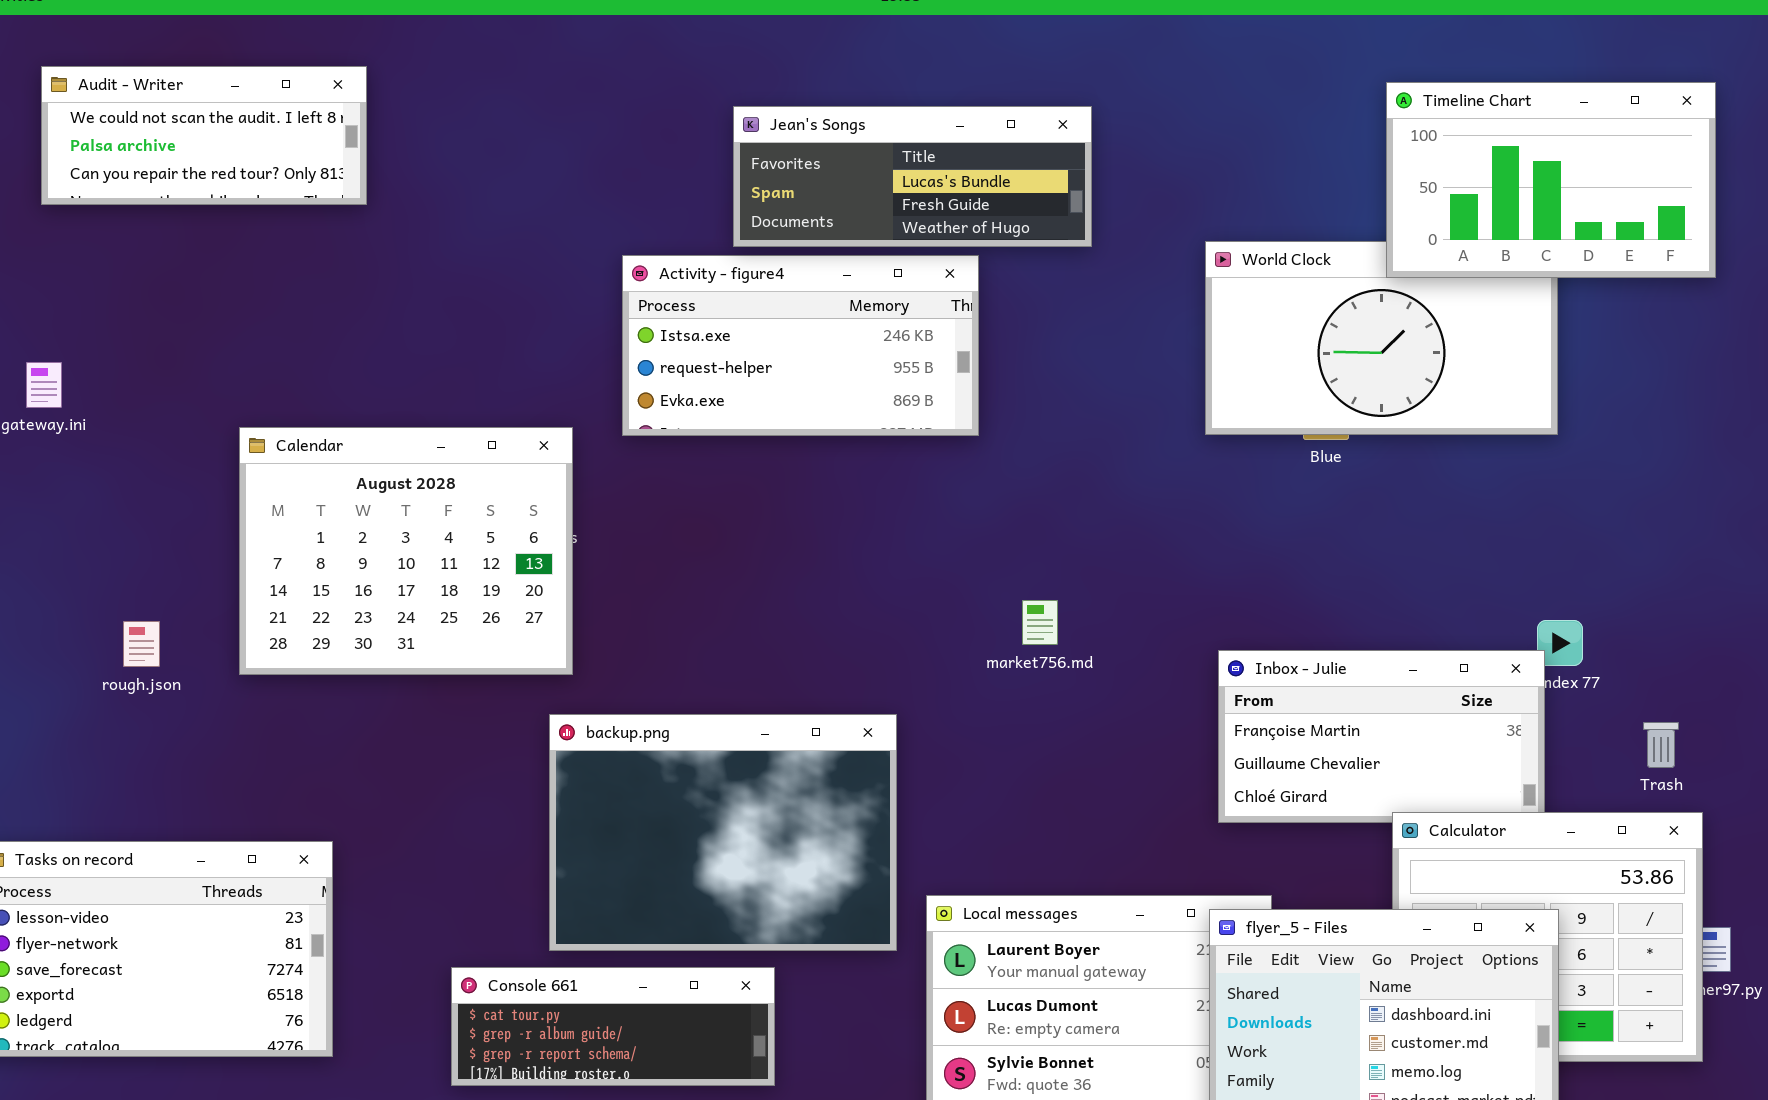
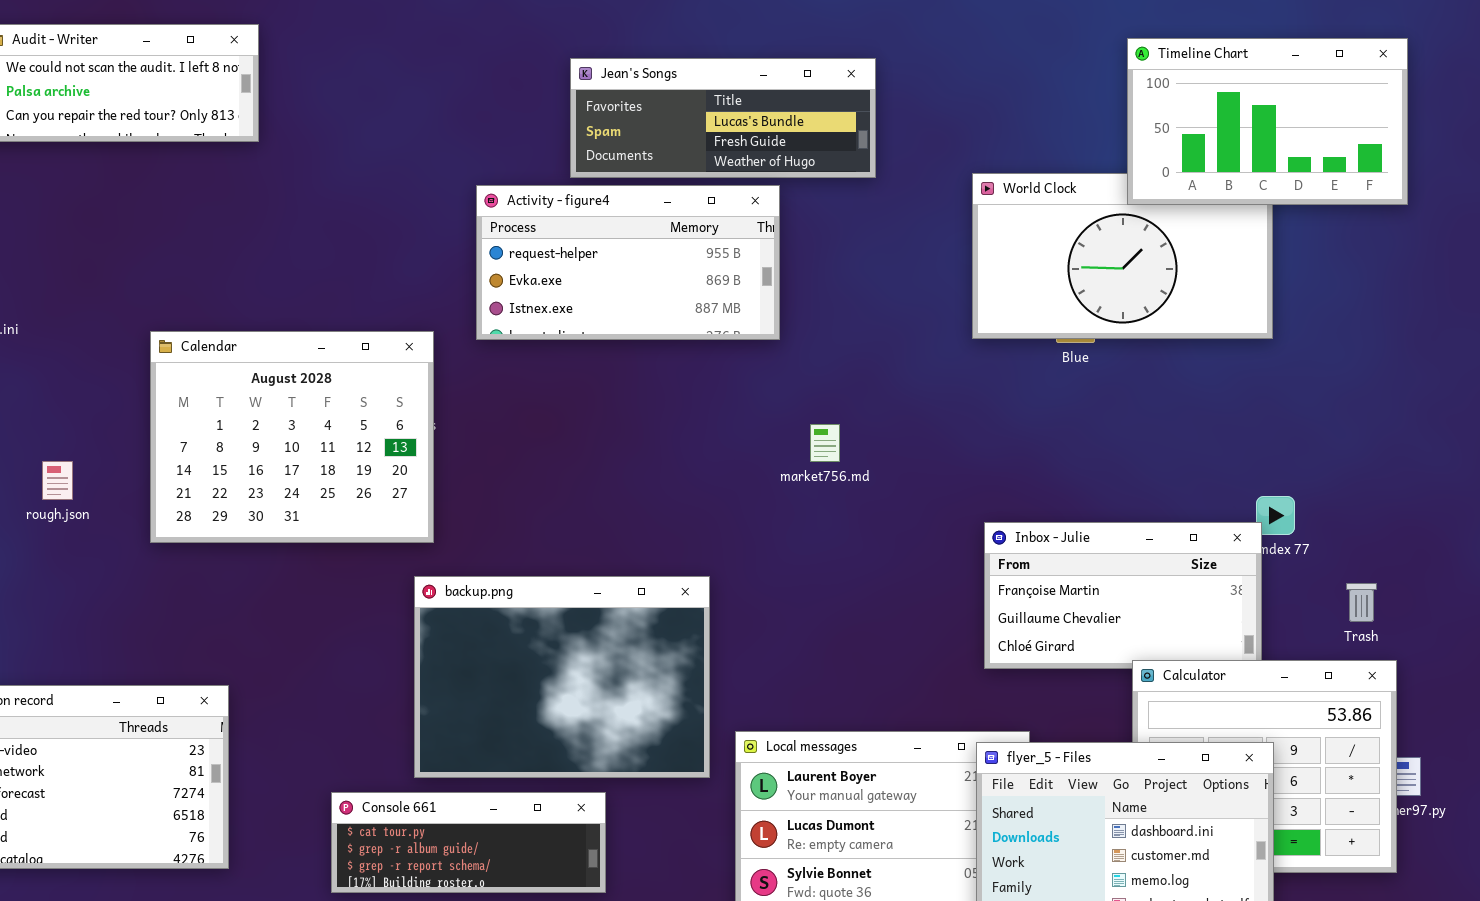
Activity - figure4: [622,255,979,436] -> [476,185,780,340], scrolled down 1 row
market756.md: [1022,600,1058,645] -> [810,424,840,462], moved
rough.json: [123,621,160,667] -> [42,461,73,500], moved

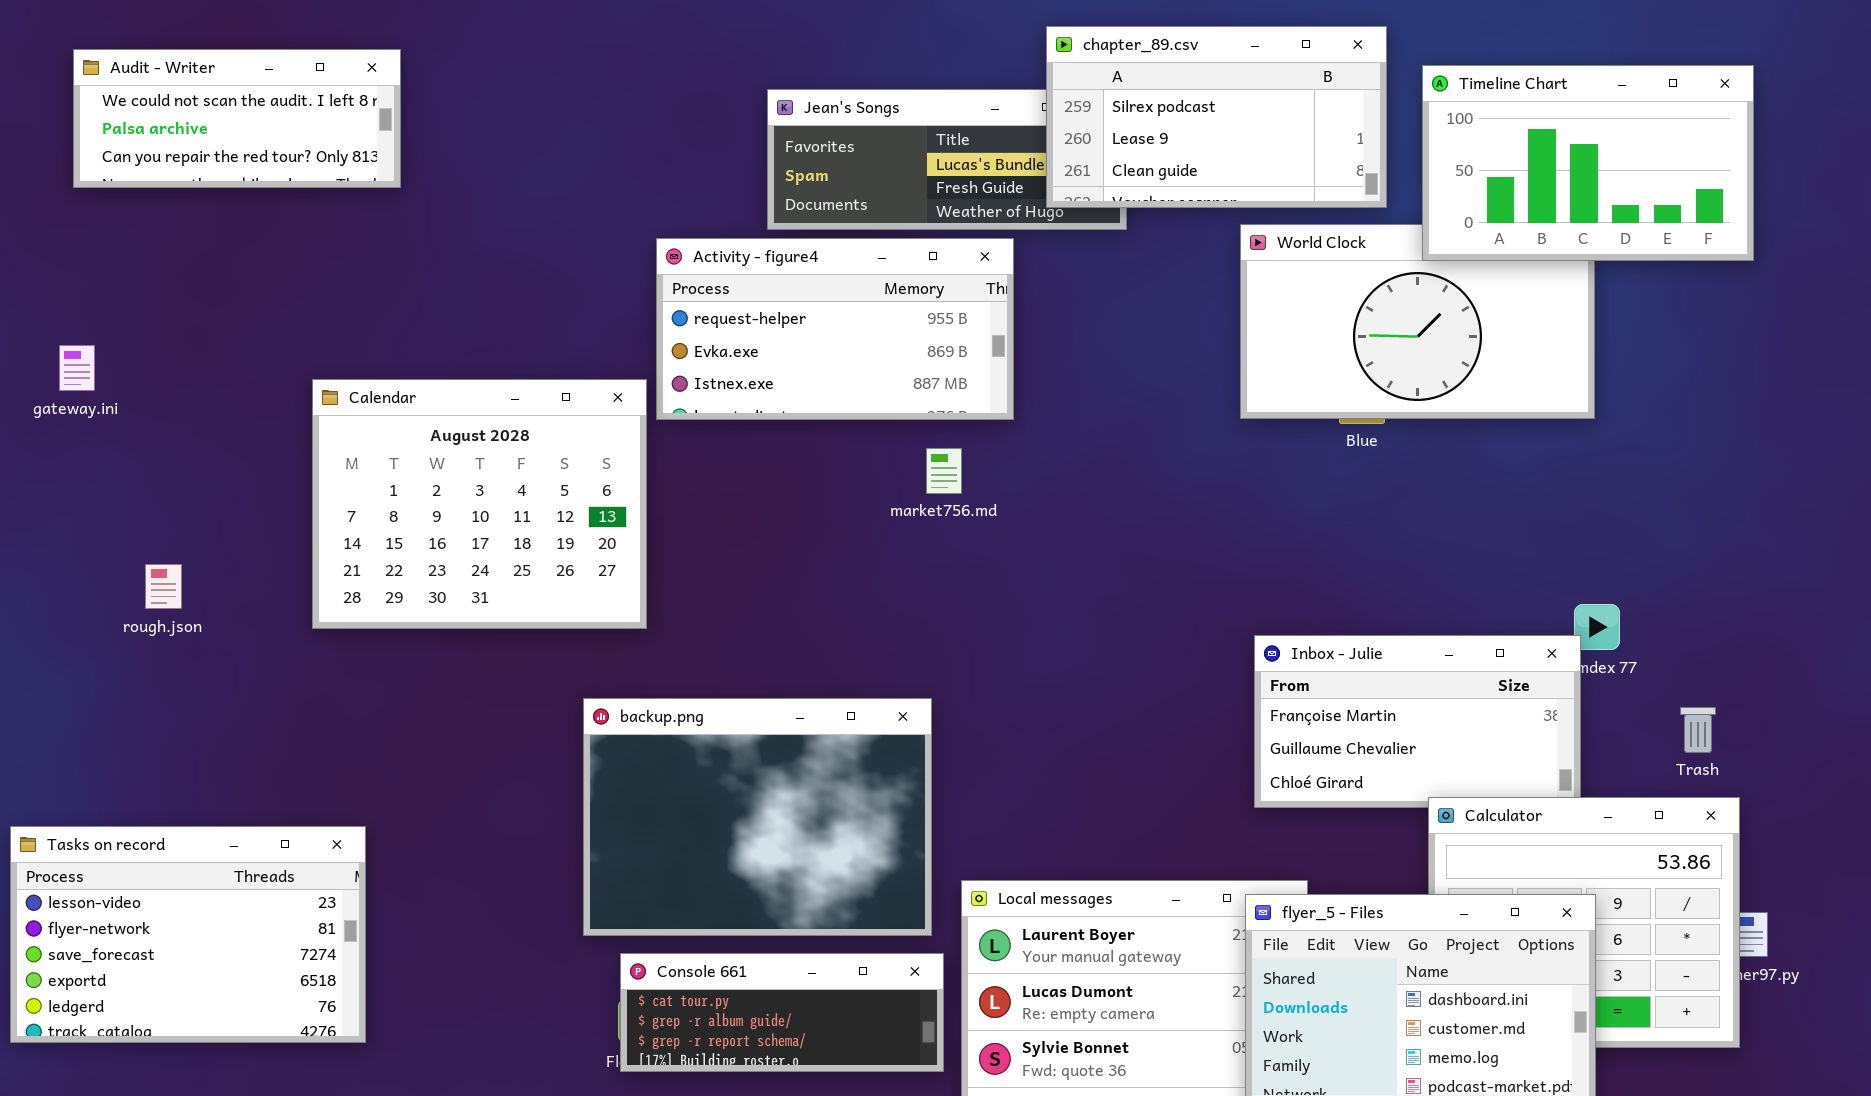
chapter_89.csv: none -> [1046,26,1387,208], opened
Calendar: [150,331,434,543] -> [312,379,647,629], moved
market756.md: [810,424,840,462] -> [926,448,962,494], moved
Console 661: [331,792,606,893] -> [620,953,944,1072], moved

